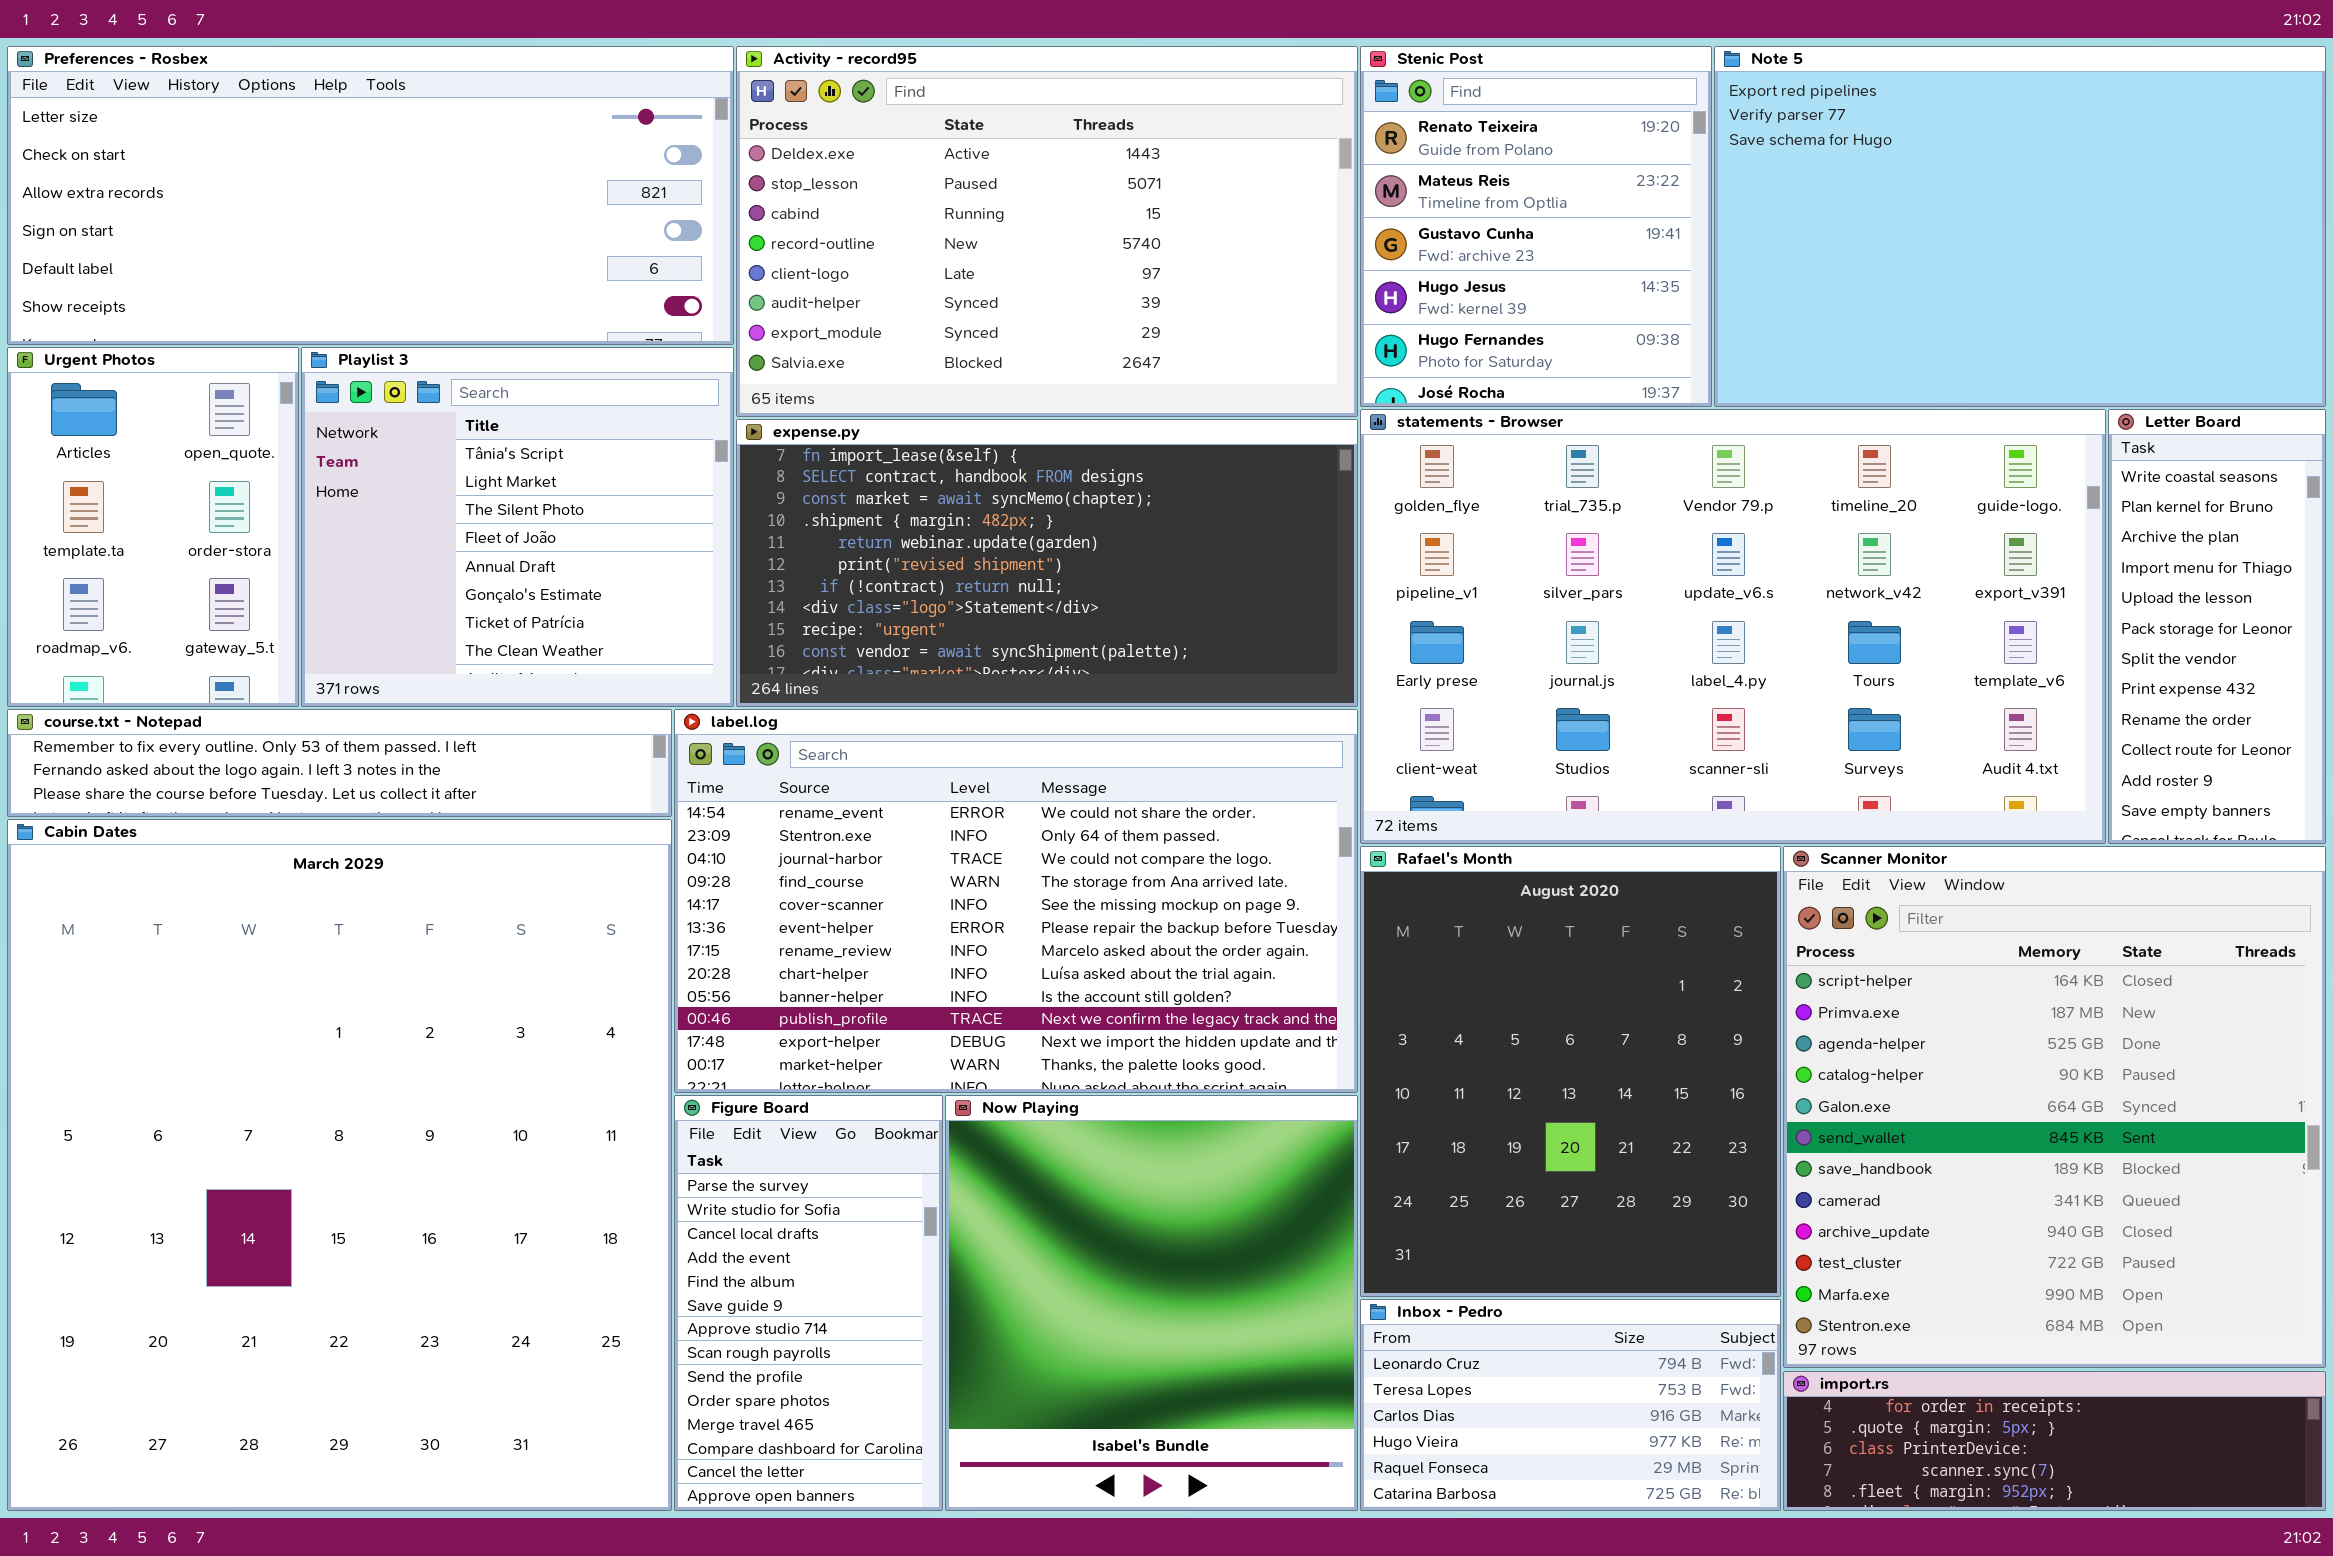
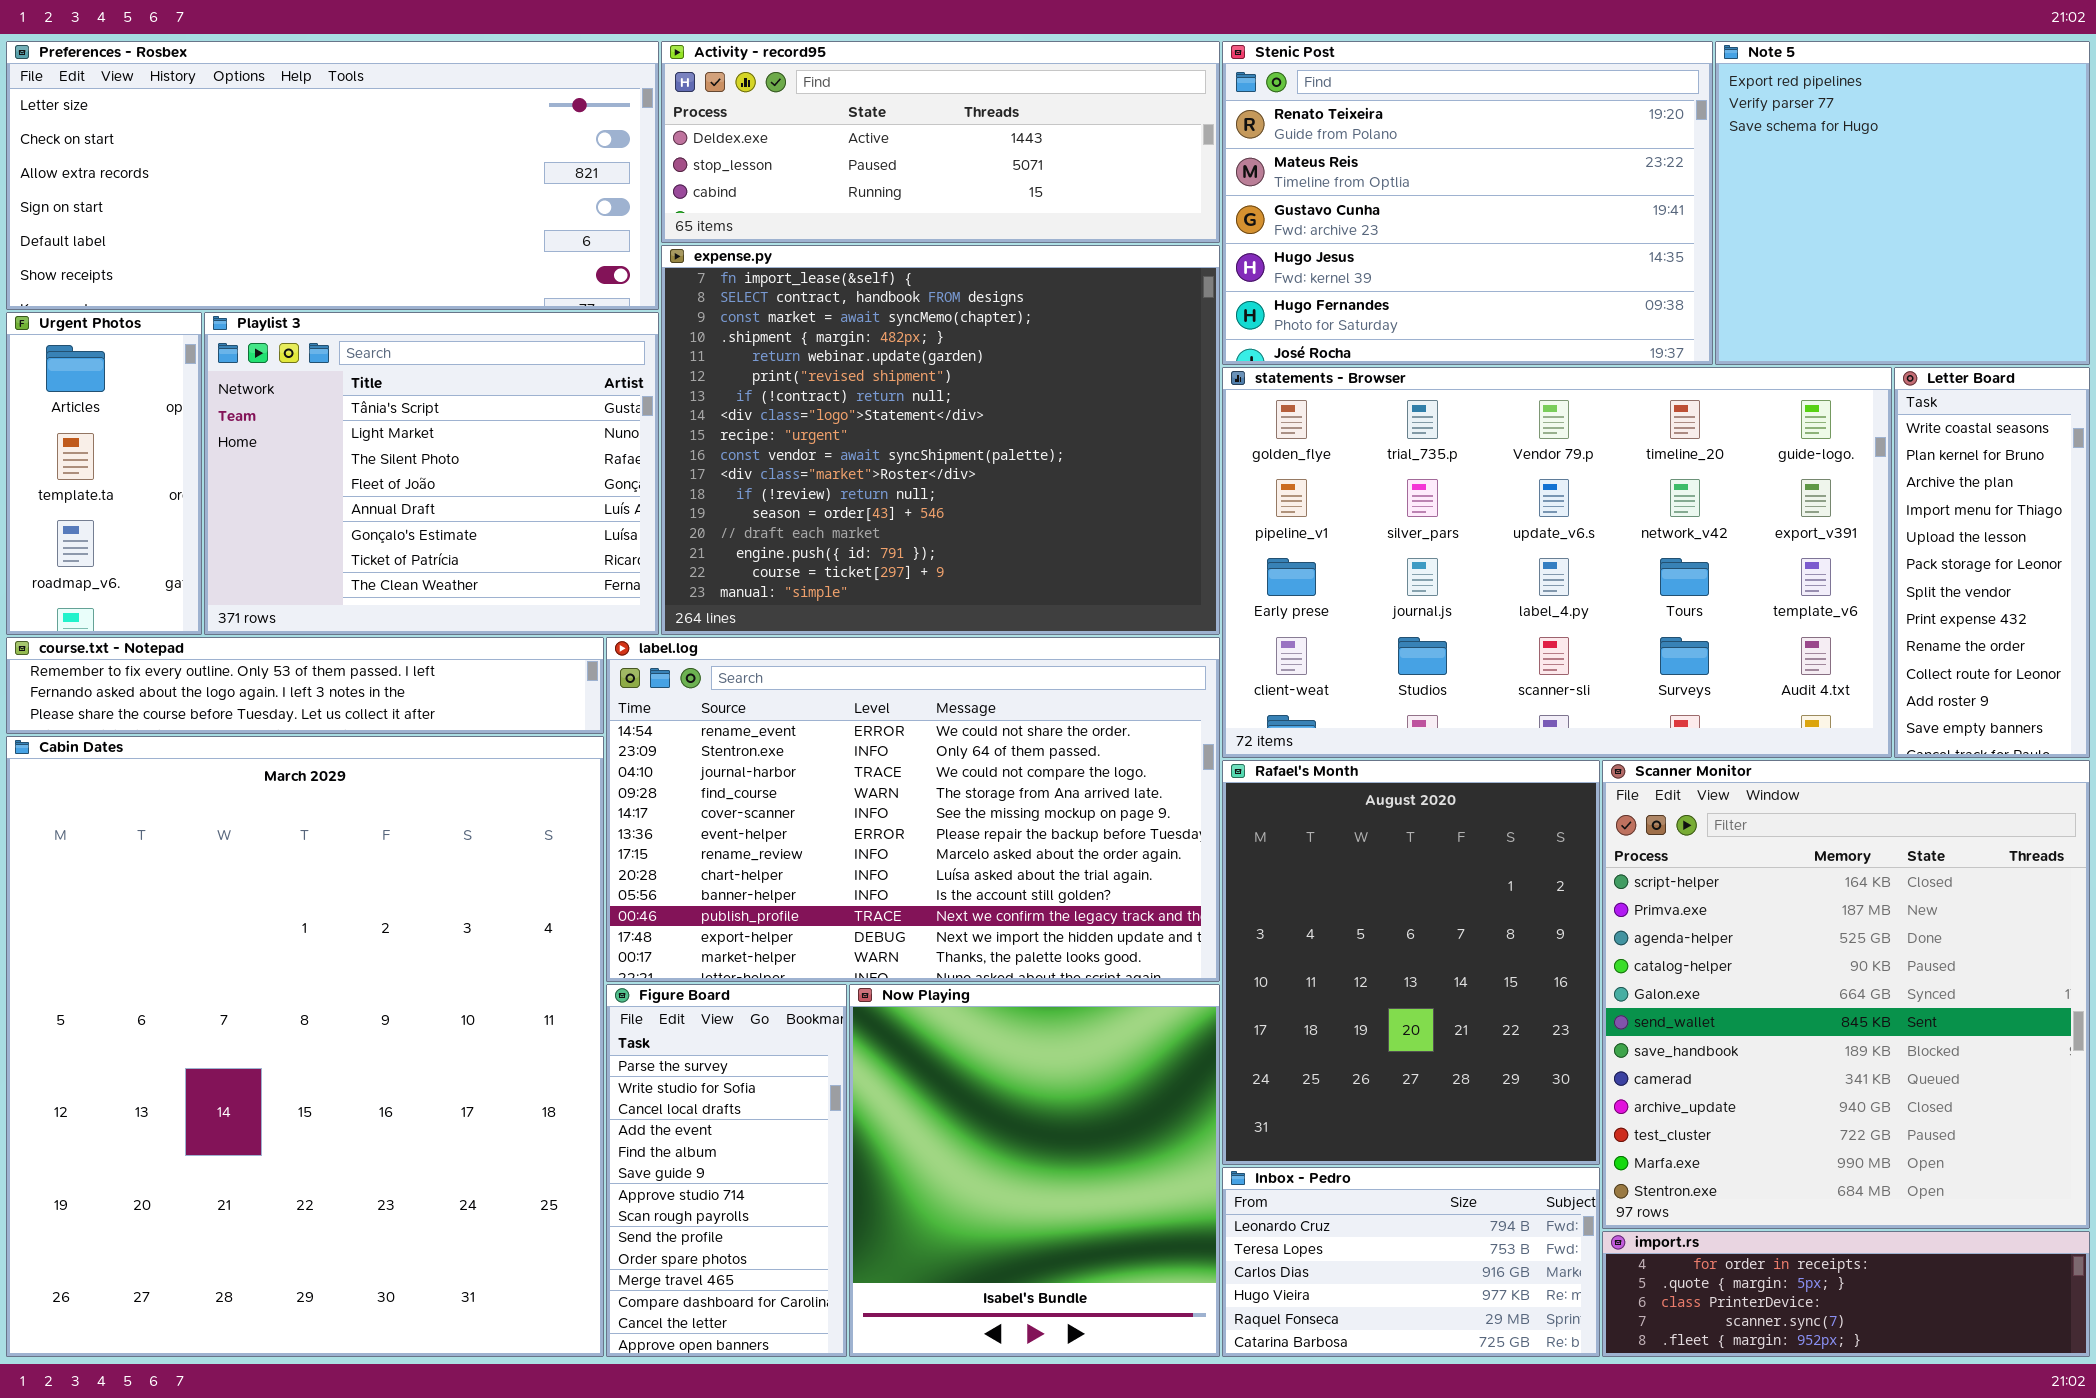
Activity - record95: [736,46,1358,417] -> [661,41,1220,243], resized
Stenic Post: [1360,46,1712,407] -> [1222,41,1713,365], resized
Note 5: [1714,46,2326,407] -> [1715,41,2090,365], resized
Urgent Photos: [7,347,299,707] -> [6,312,202,635], resized
Playlist 3: [301,347,734,707] -> [204,312,659,635], resized
expense.py: [736,419,1358,707] -> [661,245,1220,635], resized

